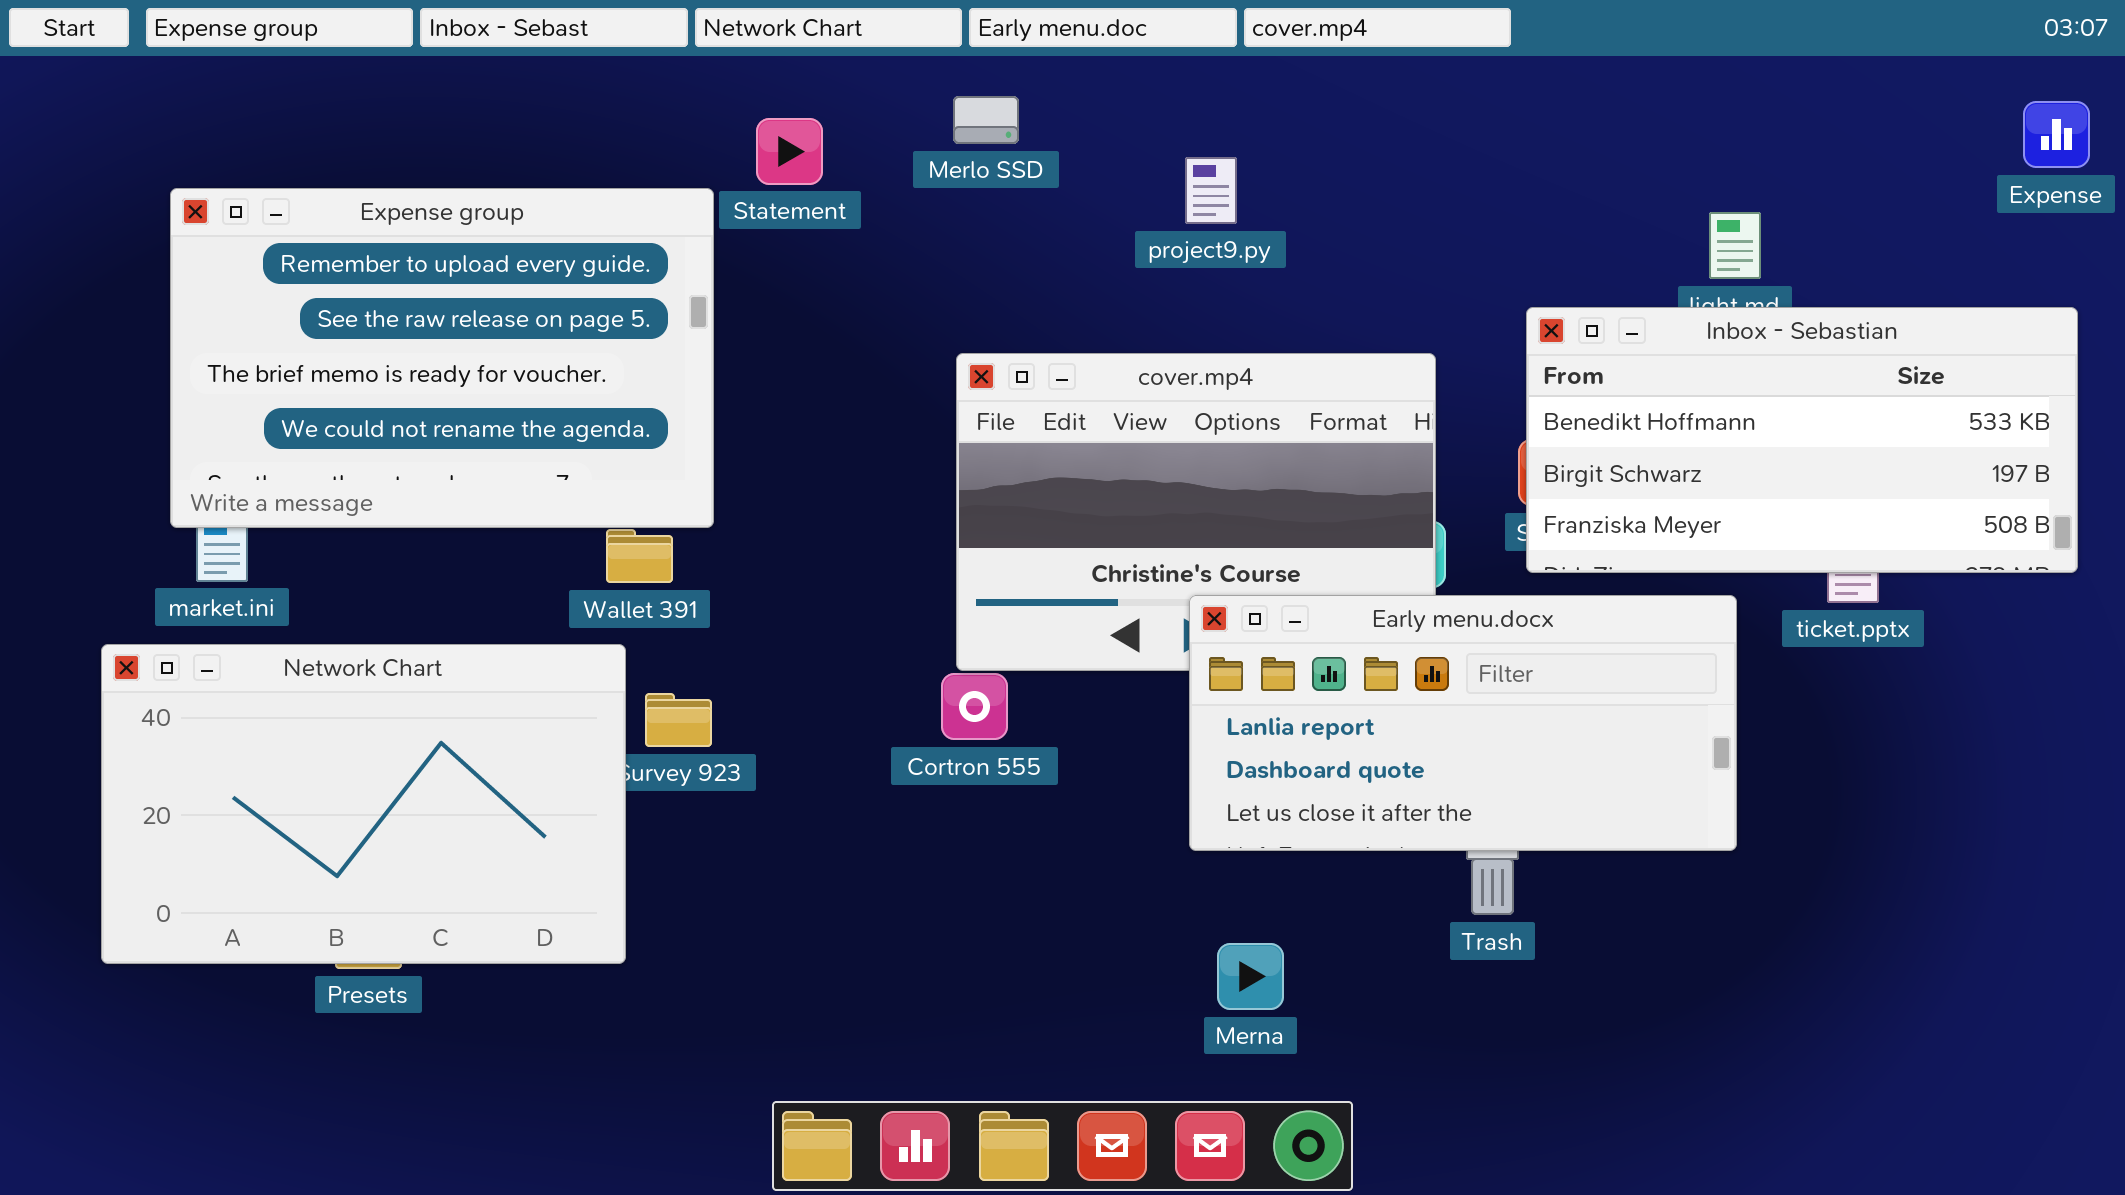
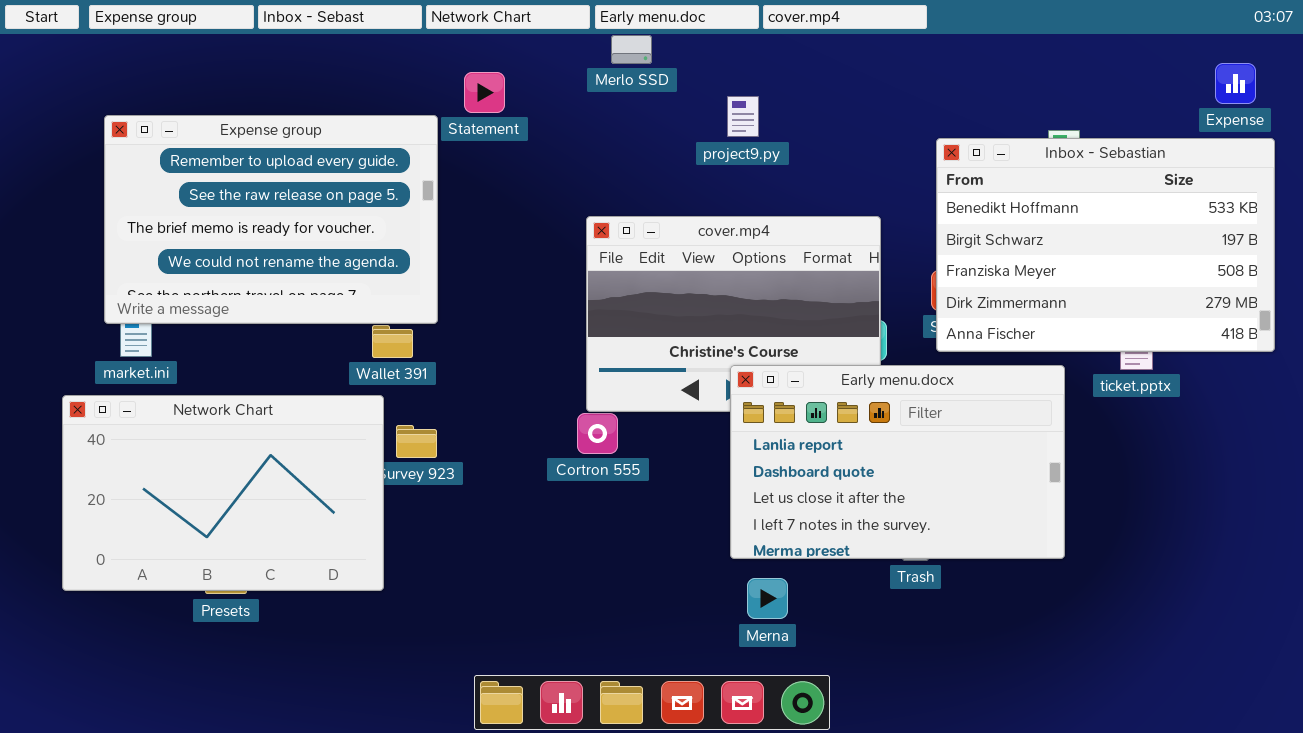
Merlo SSD: [953,96,1019,144] -> [611,35,652,64], moved
Expense: [2023,101,2090,168] -> [1215,63,1256,104], moved
Inbox - Sebastian: [1526,307,2078,573] -> [936,138,1275,352], resized
Early menu.docx: [1189,595,1737,851] -> [730,365,1065,559], resized

